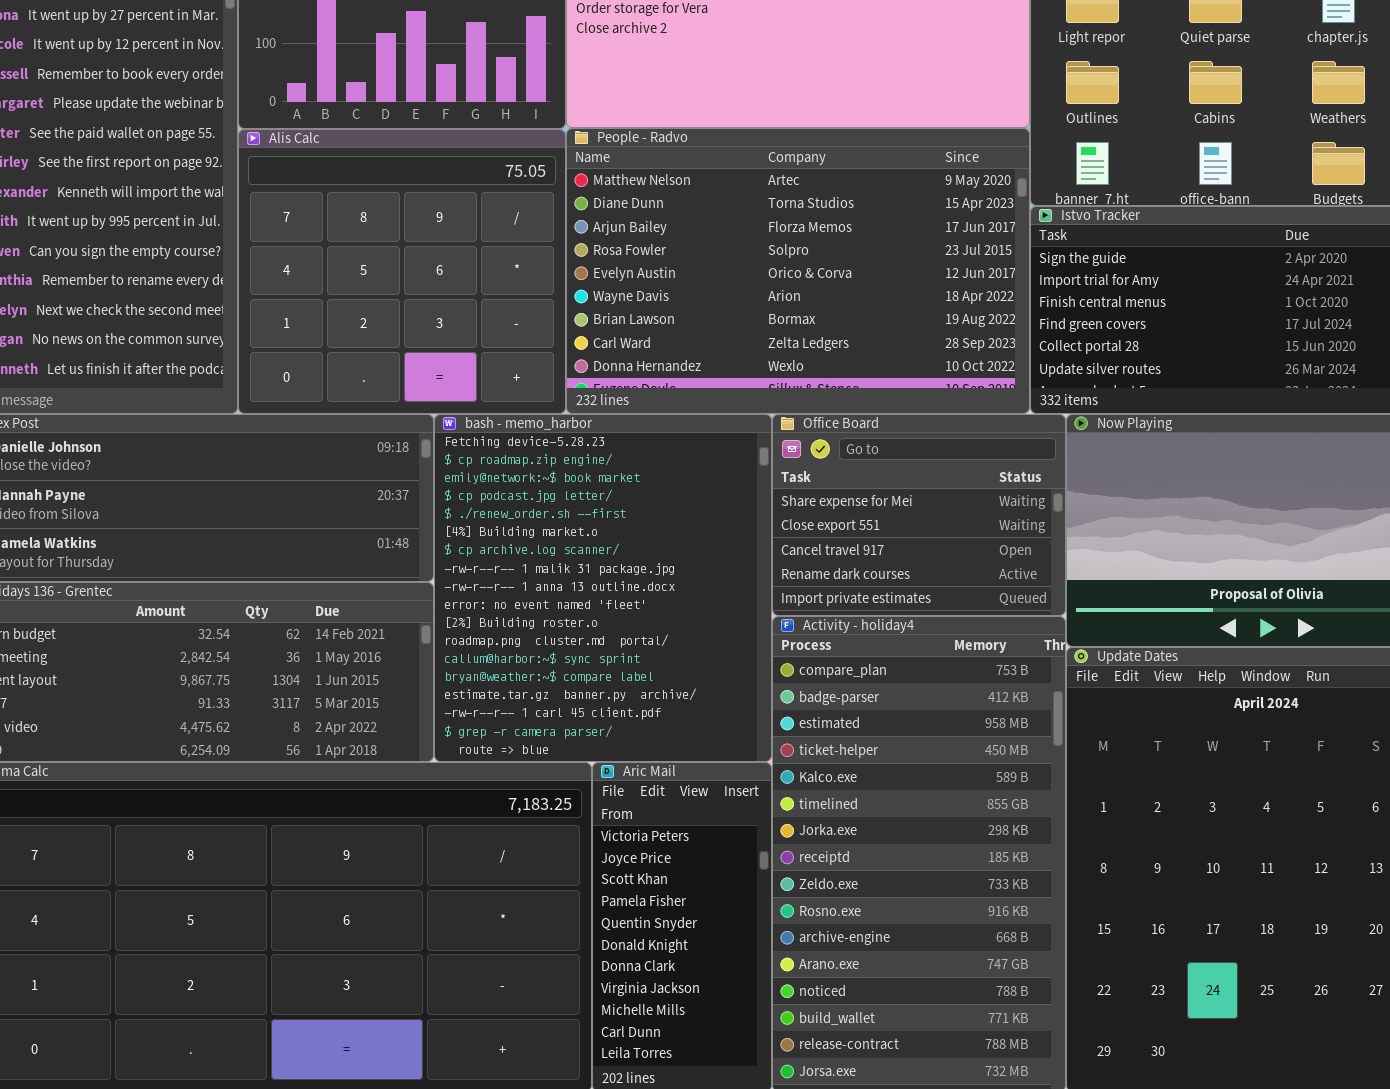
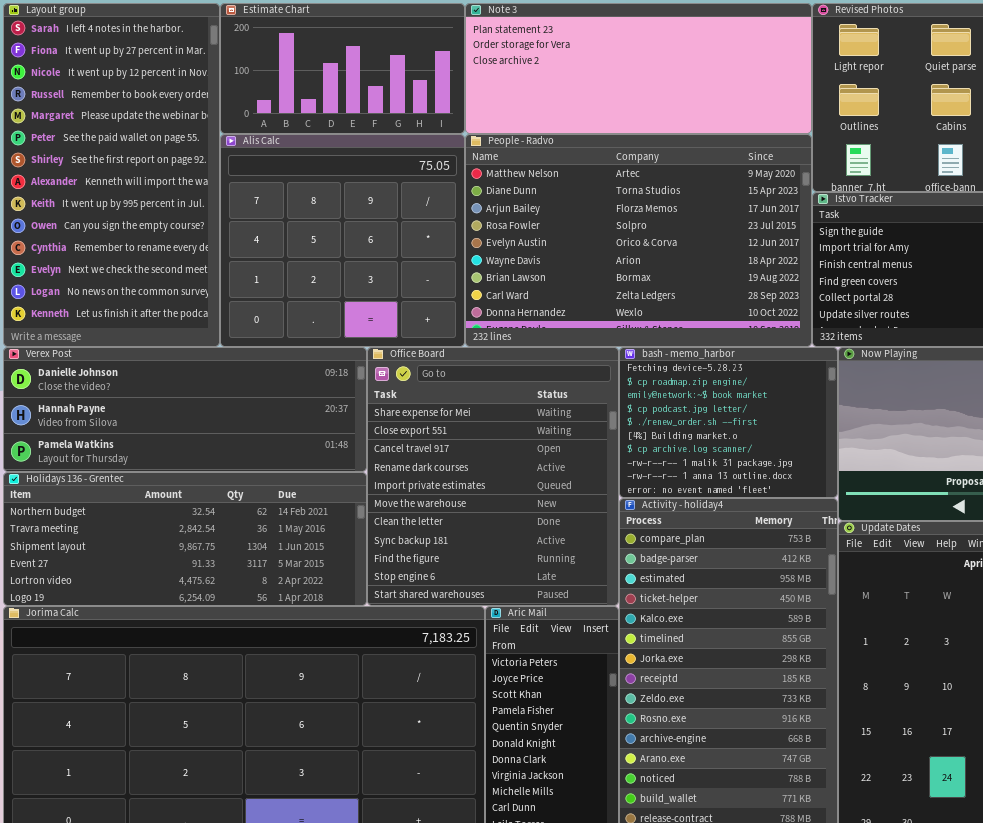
bash - memo_harbor: [434,414,772,762] -> [619,347,838,498], moved, resized
Office Board: [772,414,1066,616] -> [367,347,619,606], moved, resized

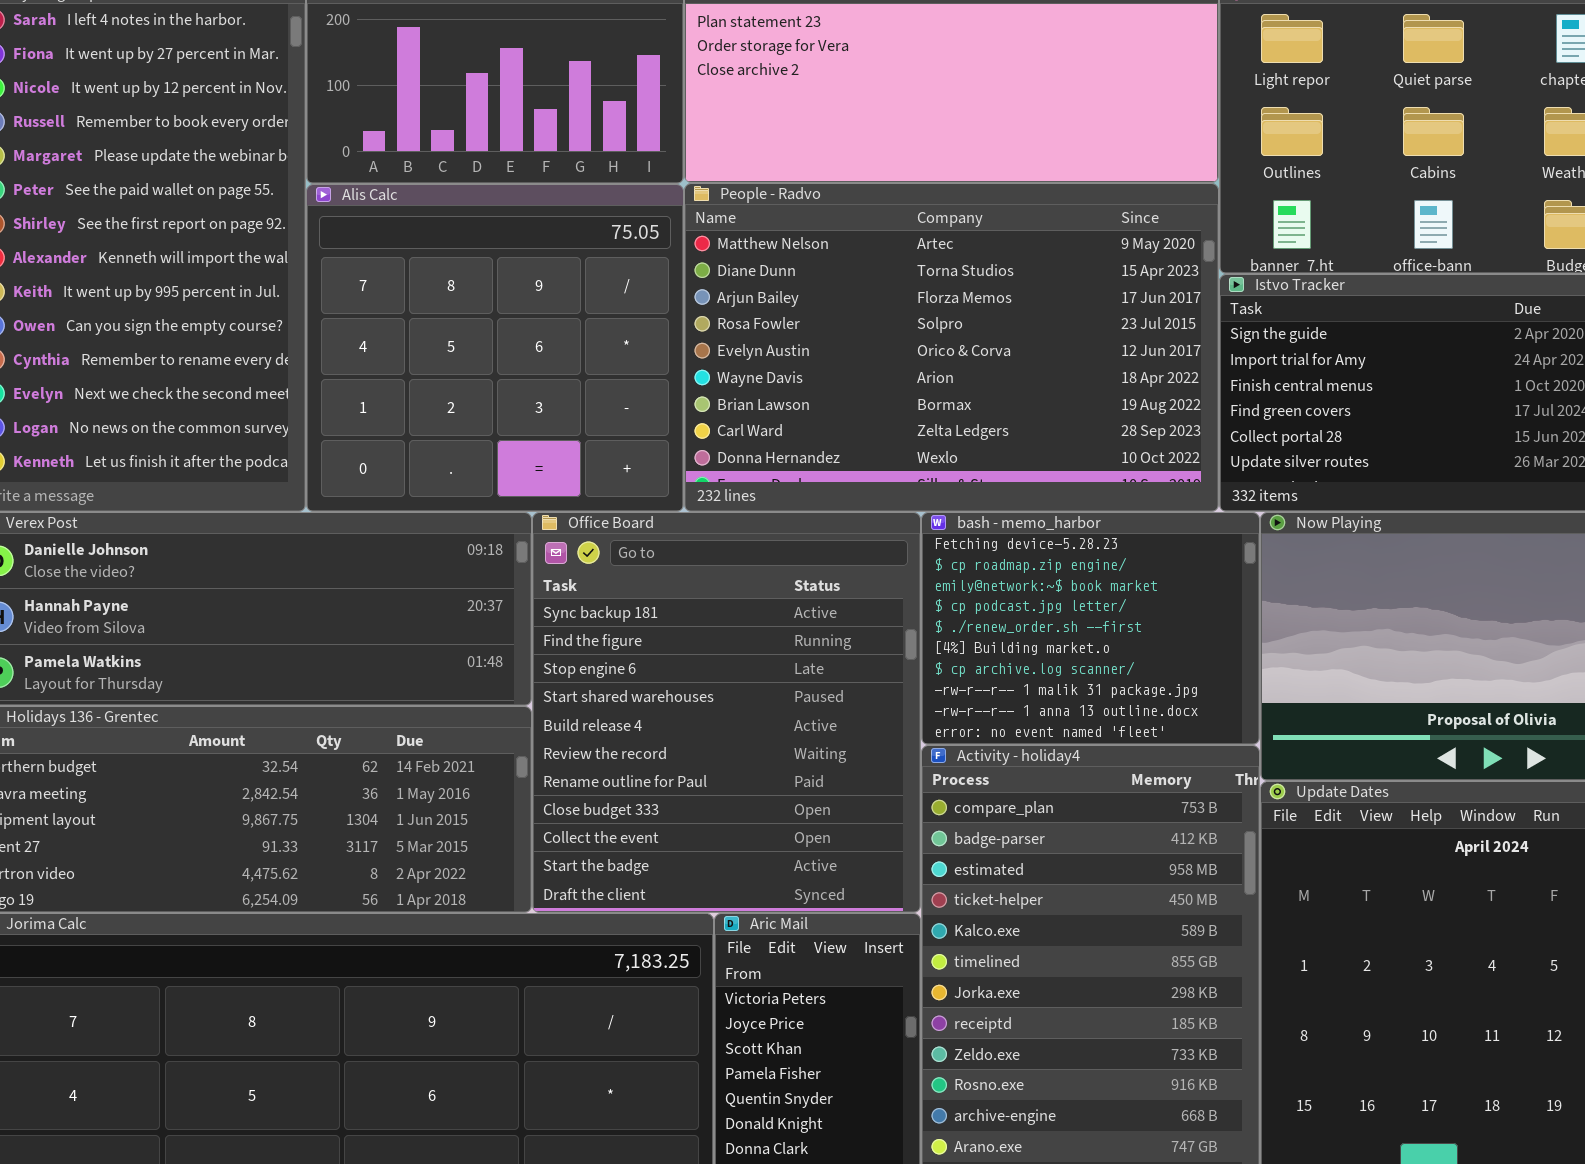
Office Board: [367,347,619,606] -> [532,512,921,913], scrolled down 7 rows

